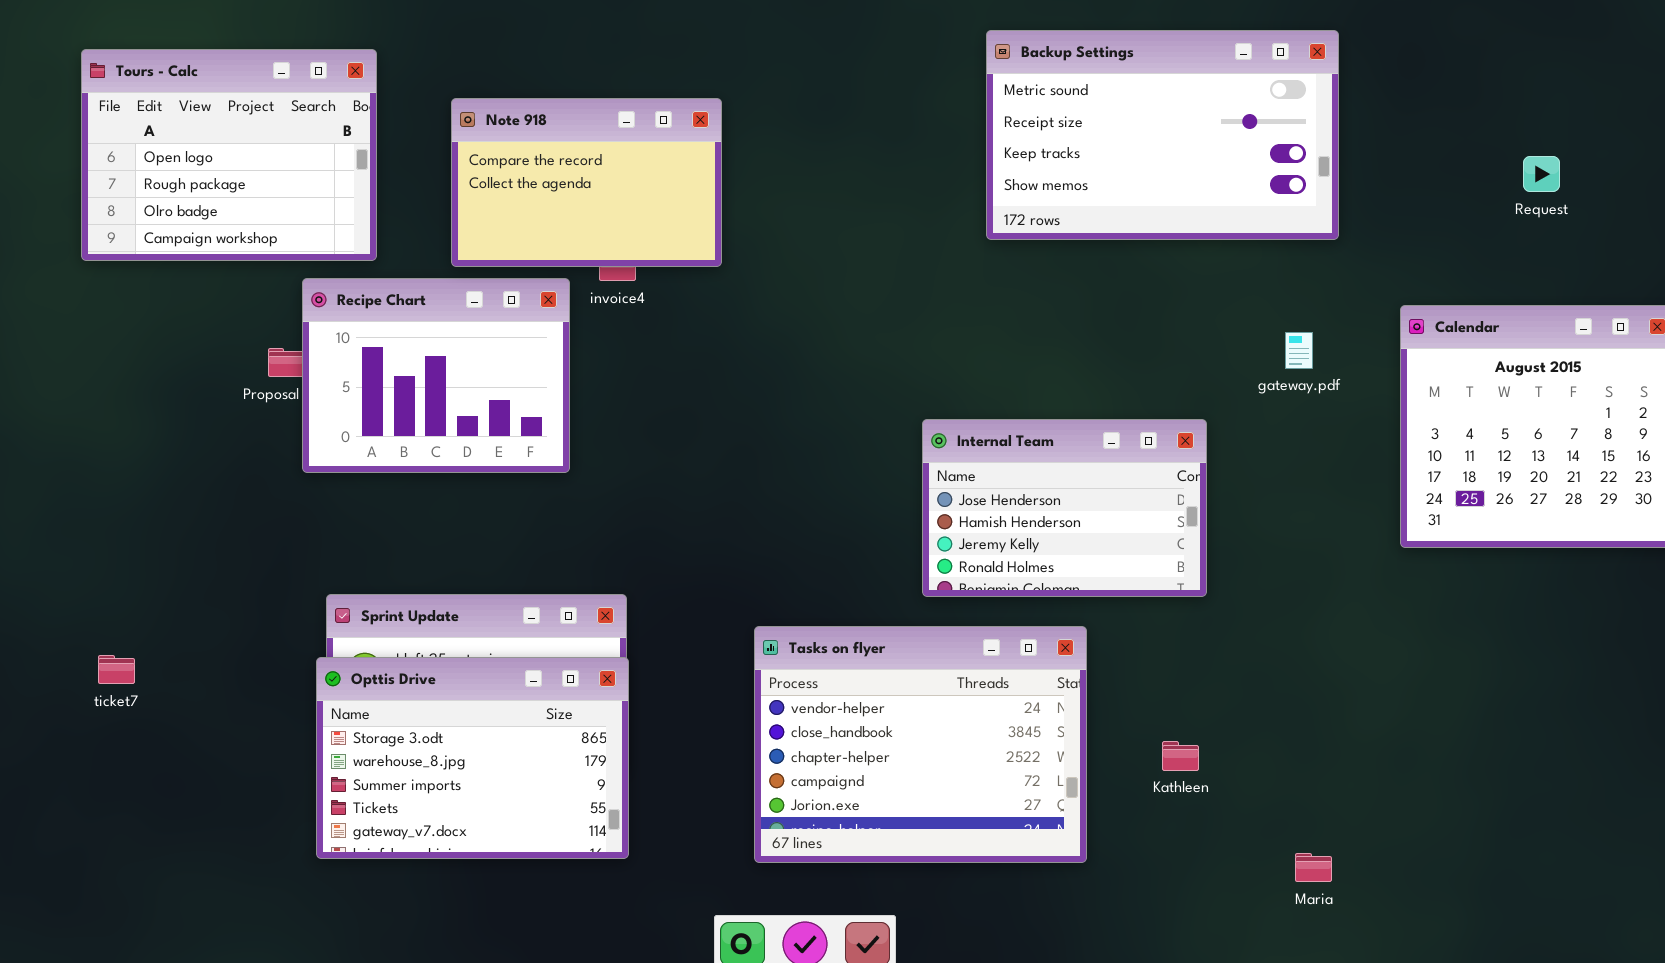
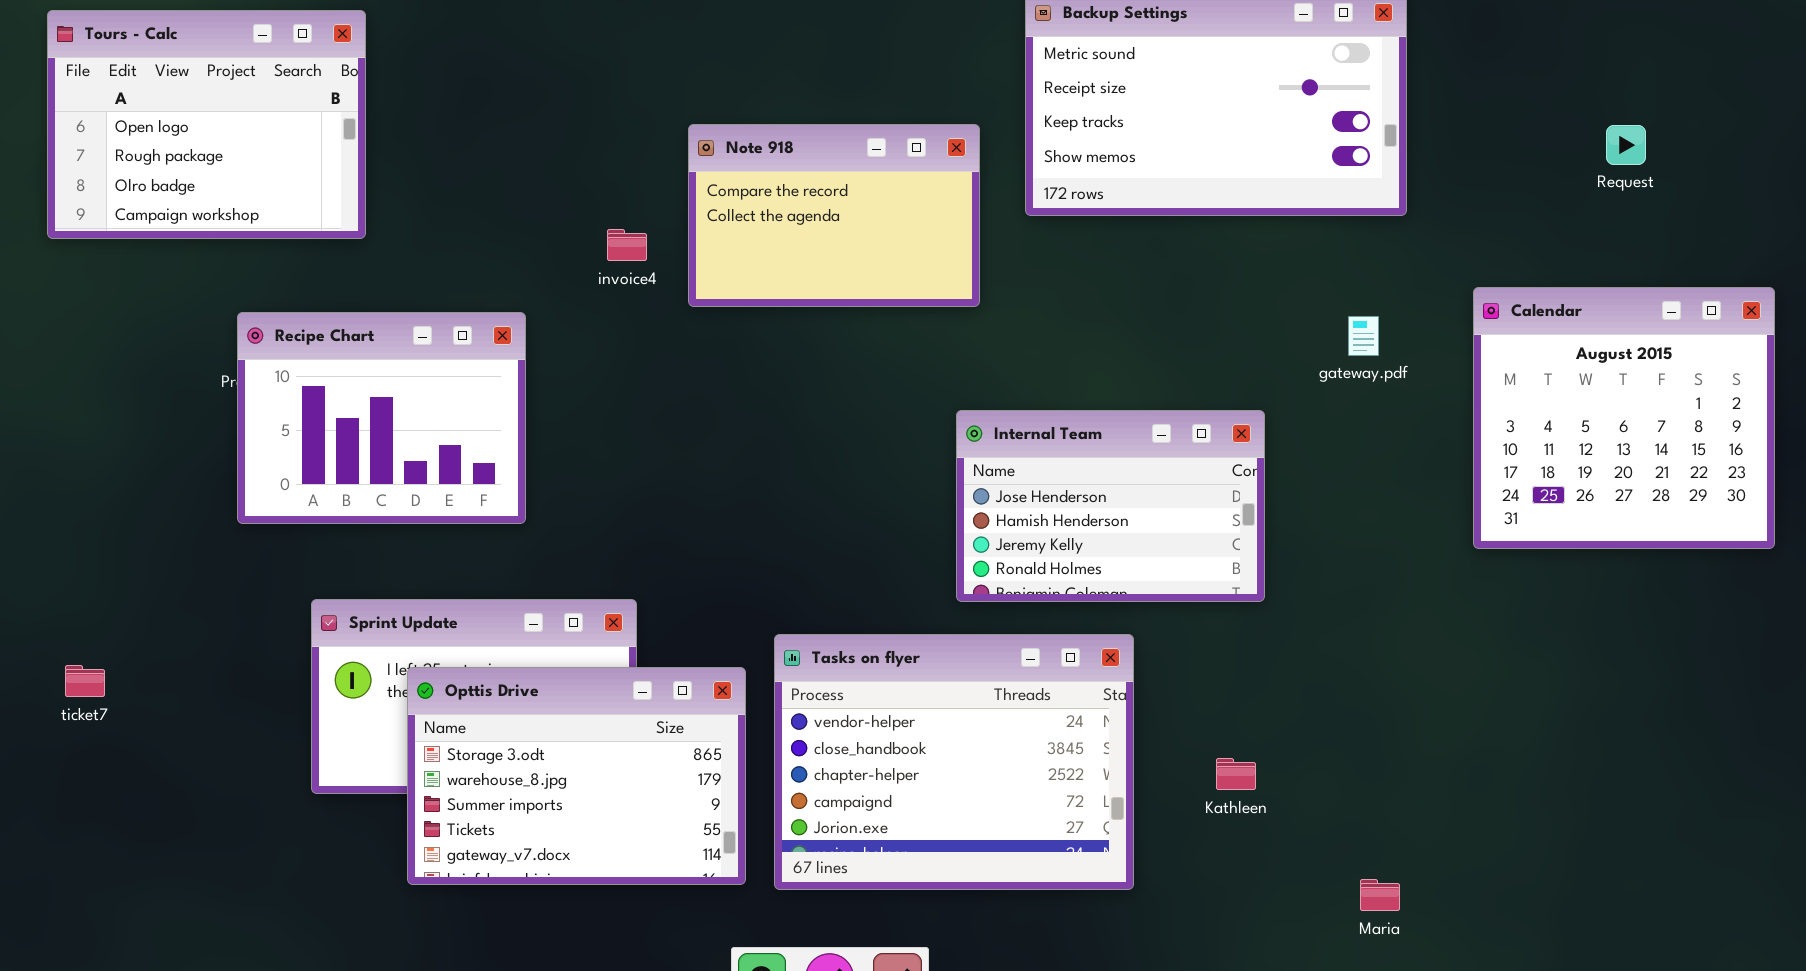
Note 918: [451,98,722,267] -> [688,124,980,307], moved
Recipe Chart: [302,278,570,473] -> [237,312,526,524], moved
Opttis Drive: [316,657,629,859] -> [407,667,746,885], moved

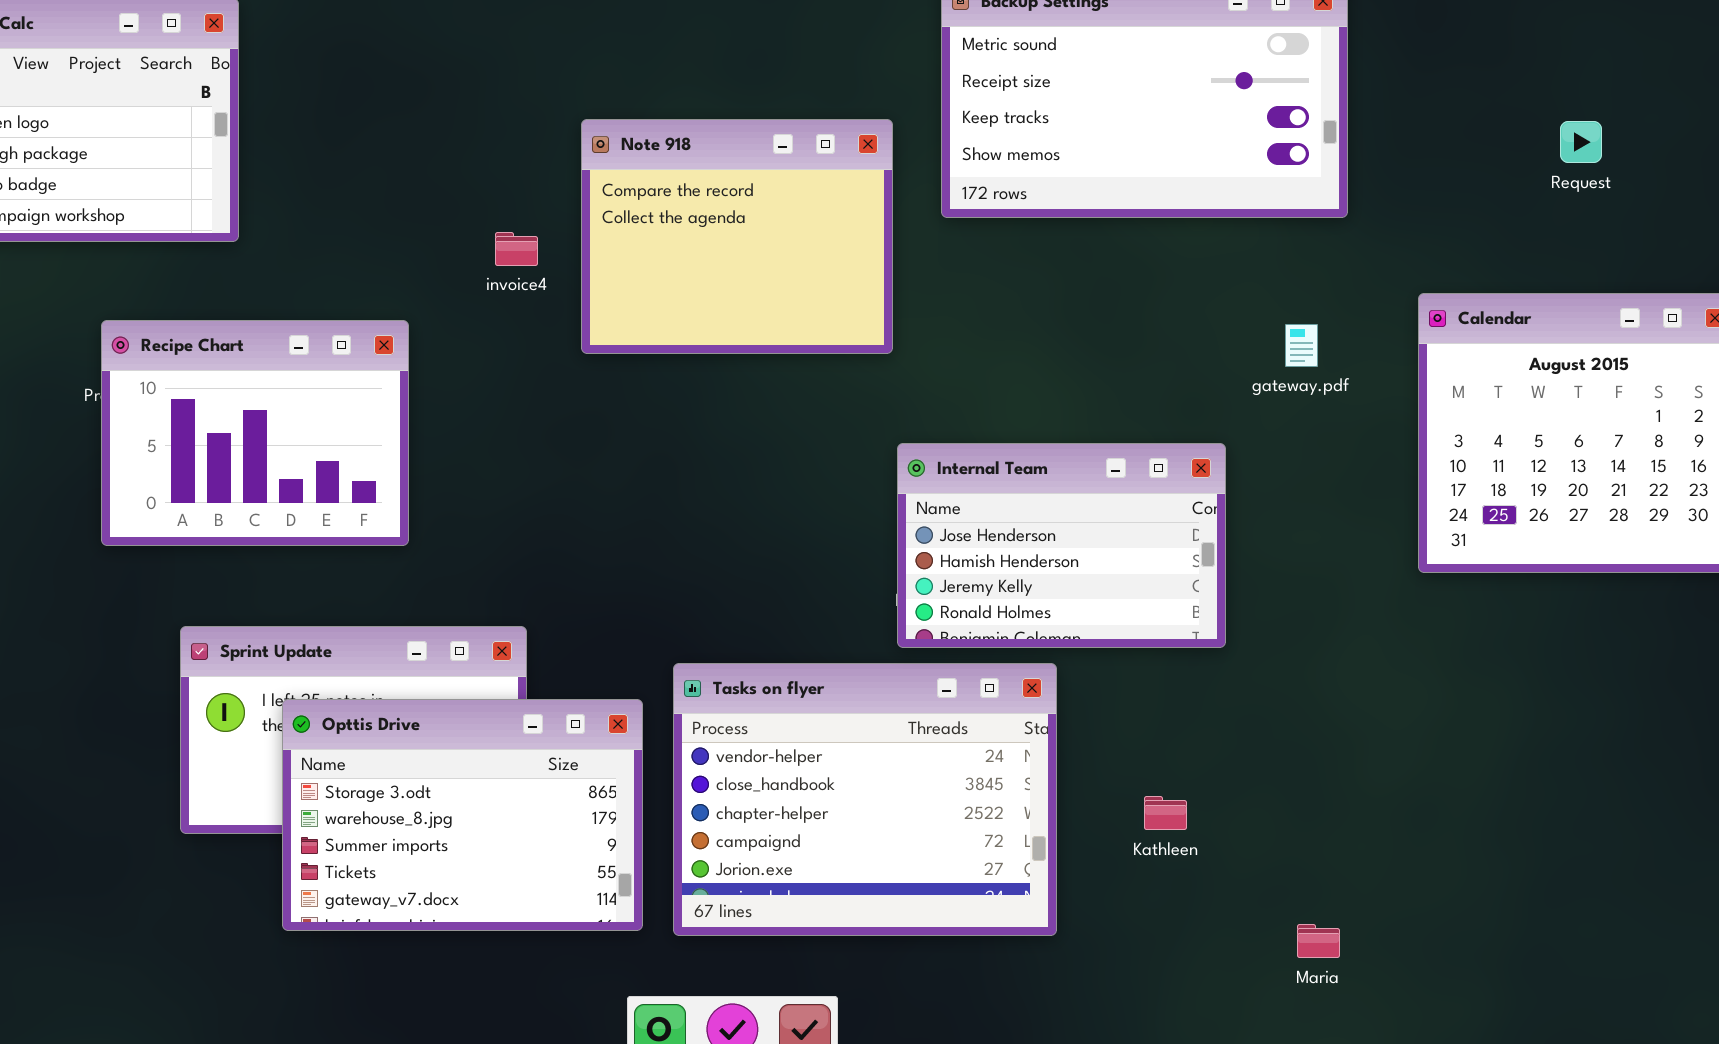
Note 918: [688,124,980,307] -> [581,119,893,354], resized
Internal Team: [956,410,1265,602] -> [897,443,1226,648], moved

